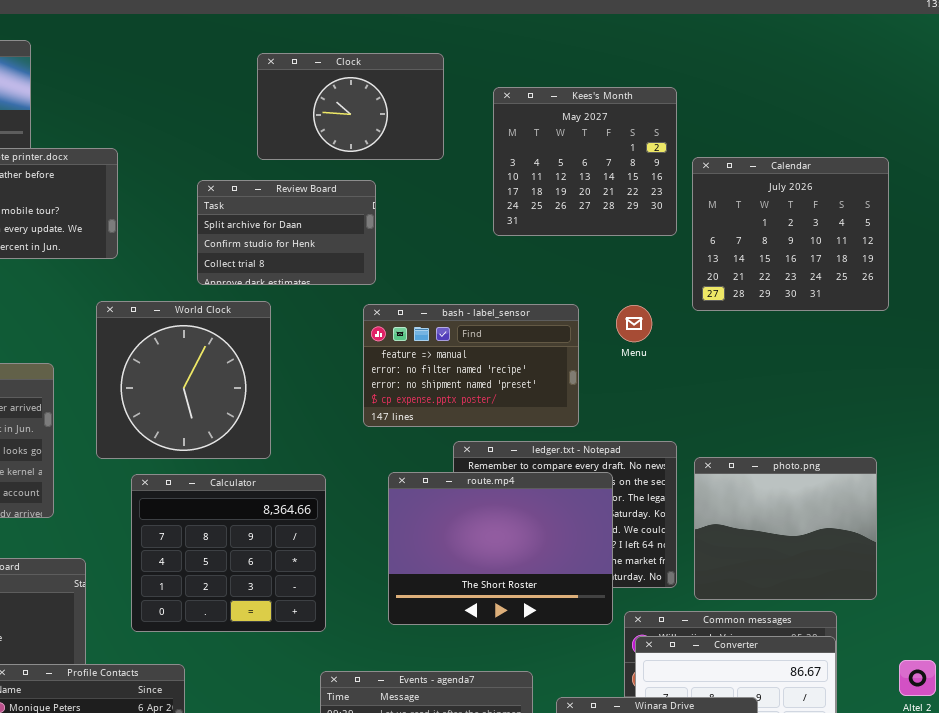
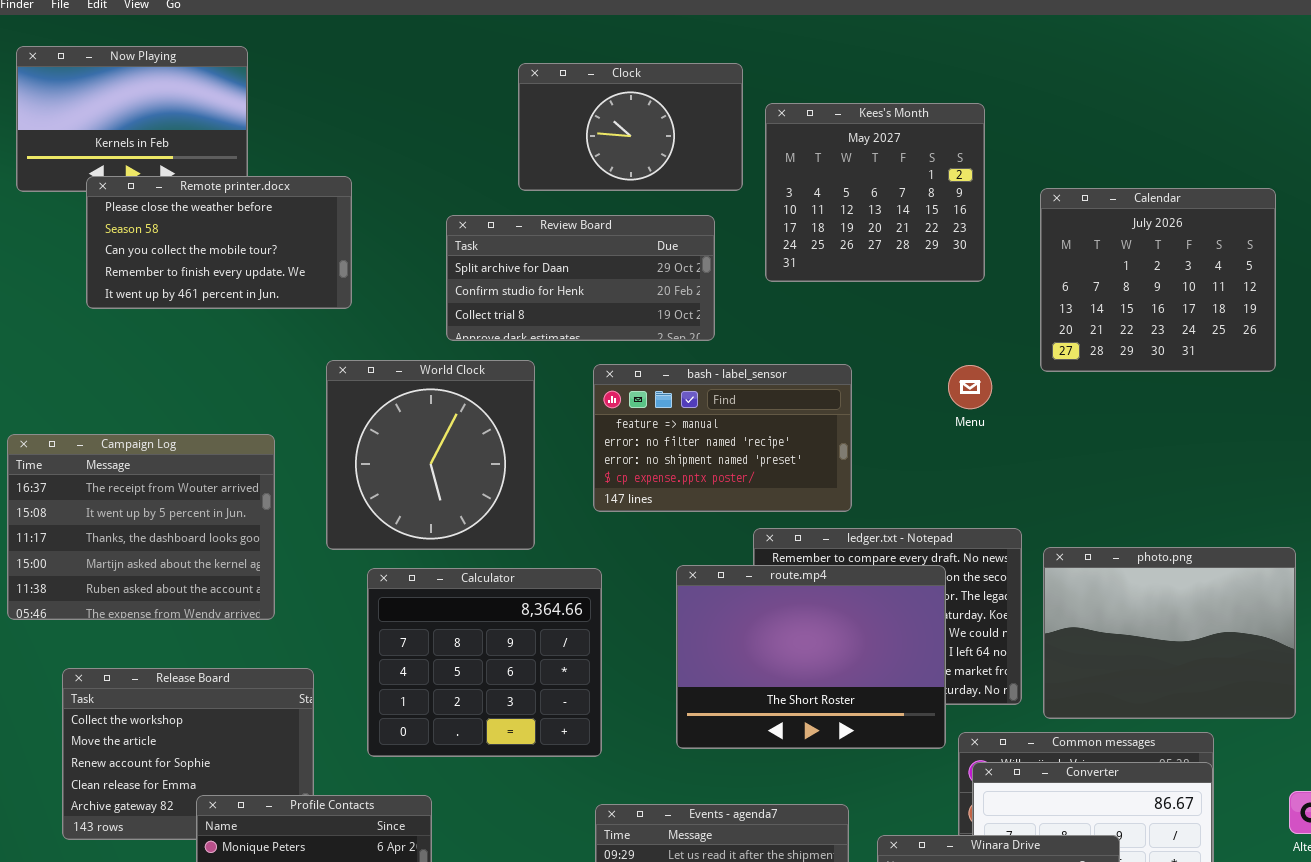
Kees's Month: [493,87,677,236] -> [765,103,985,282], moved
Review Board: [197,180,376,285] -> [446,215,715,341], resized
bash - label_sensor: [363,304,579,427] -> [593,364,852,512], moved
photo.png: [694,457,877,600] -> [1043,547,1296,719], resized

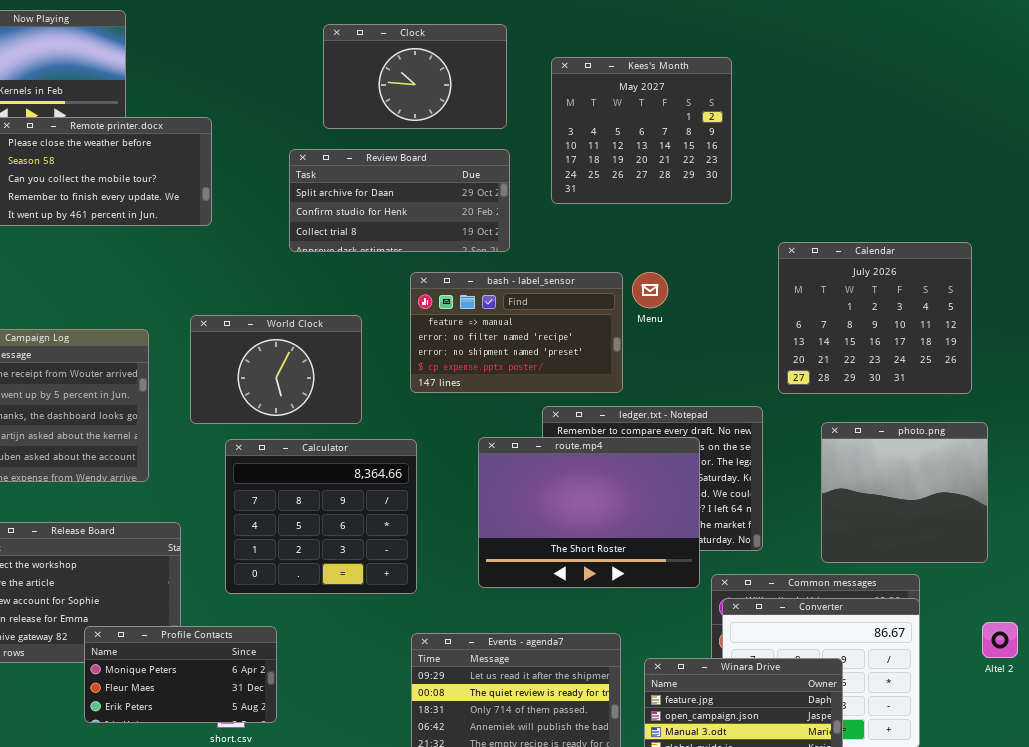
Clock: [518,63,743,191] -> [323,24,507,129], moved
Calendar: [1040,188,1276,372] -> [778,242,972,394], moved
World Clock: [326,360,535,550] -> [190,315,362,424], resized
Menu: [948,365,992,409] -> [632,272,668,308], moved
photo.png: [1043,547,1296,719] -> [821,422,988,563], resized

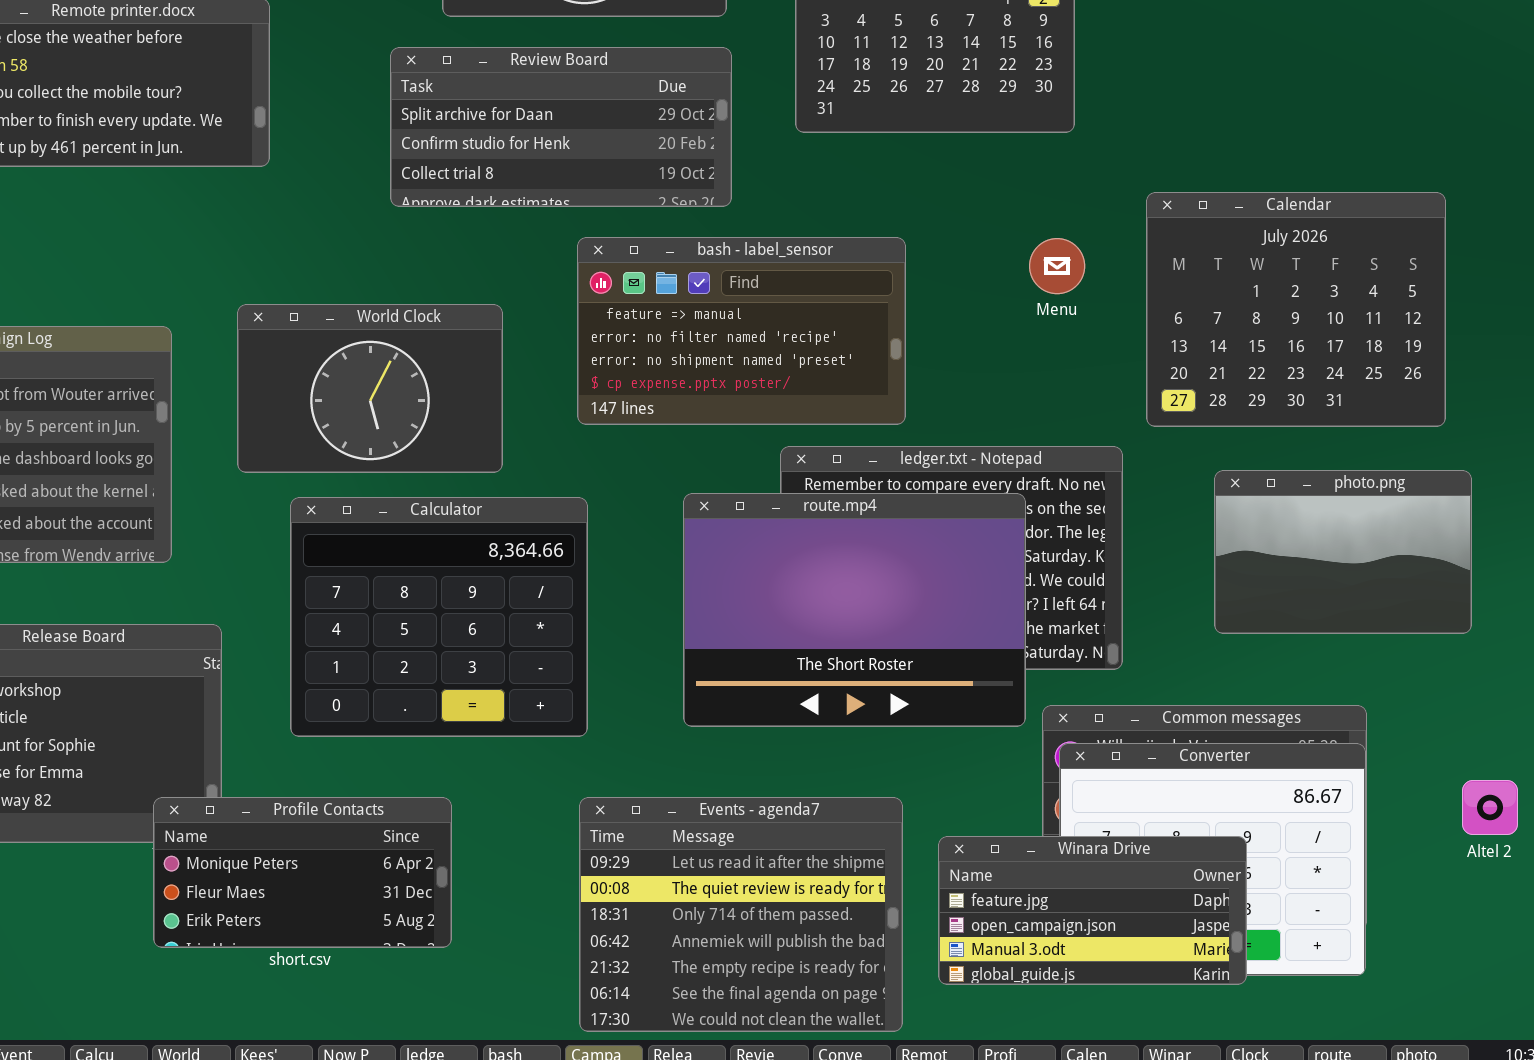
Menu: [632,272,668,308] -> [1029,238,1085,294], moved
photo.png: [821,422,988,563] -> [1214,470,1472,634], resized
Profile Contacts: [84,626,277,723] -> [153,797,452,948], moved

